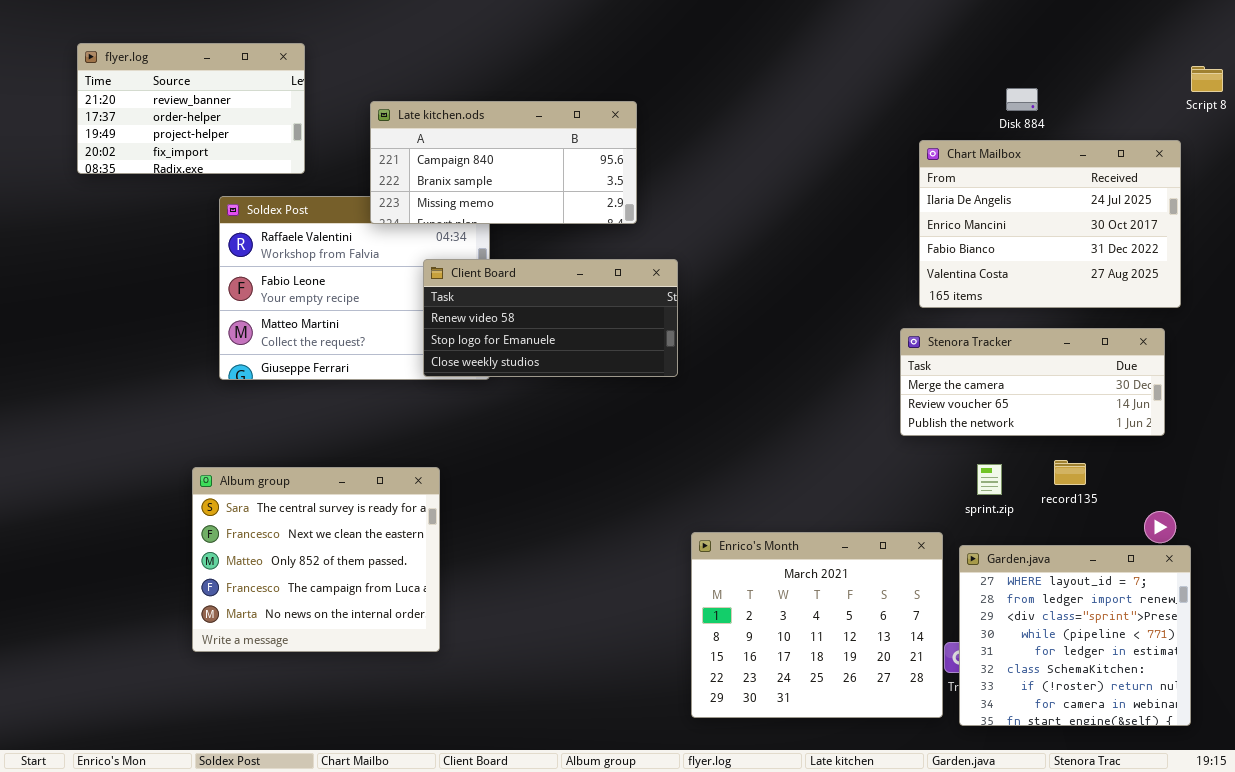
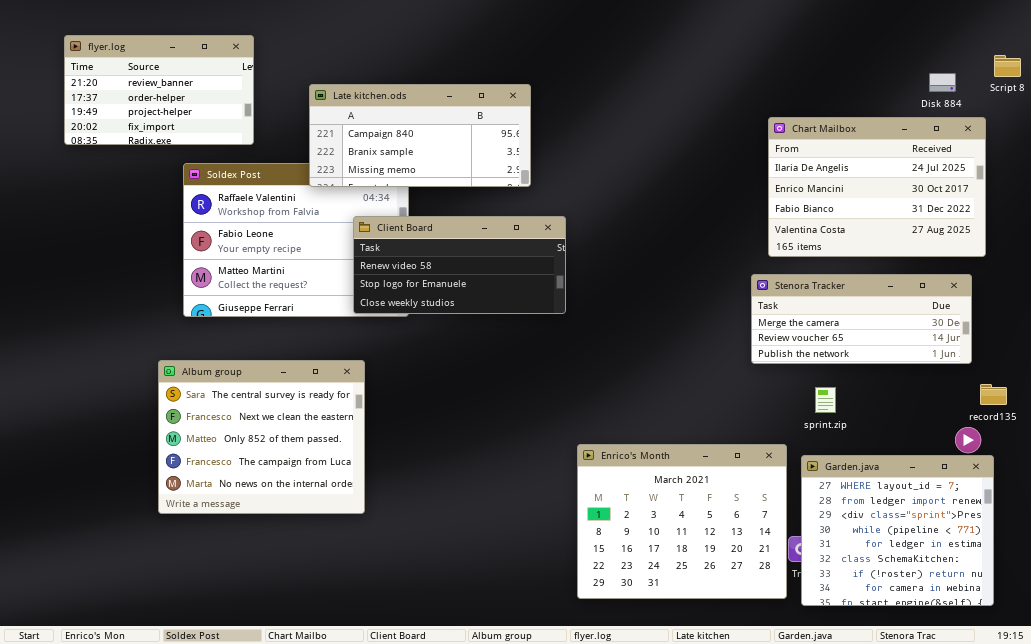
Disk 884: [1006,88,1038,111] -> [929,73,956,92], moved
record135: [1054,460,1086,485] -> [980,384,1007,405], moved
Album group: [192,467,440,652] -> [158,360,365,514], moved

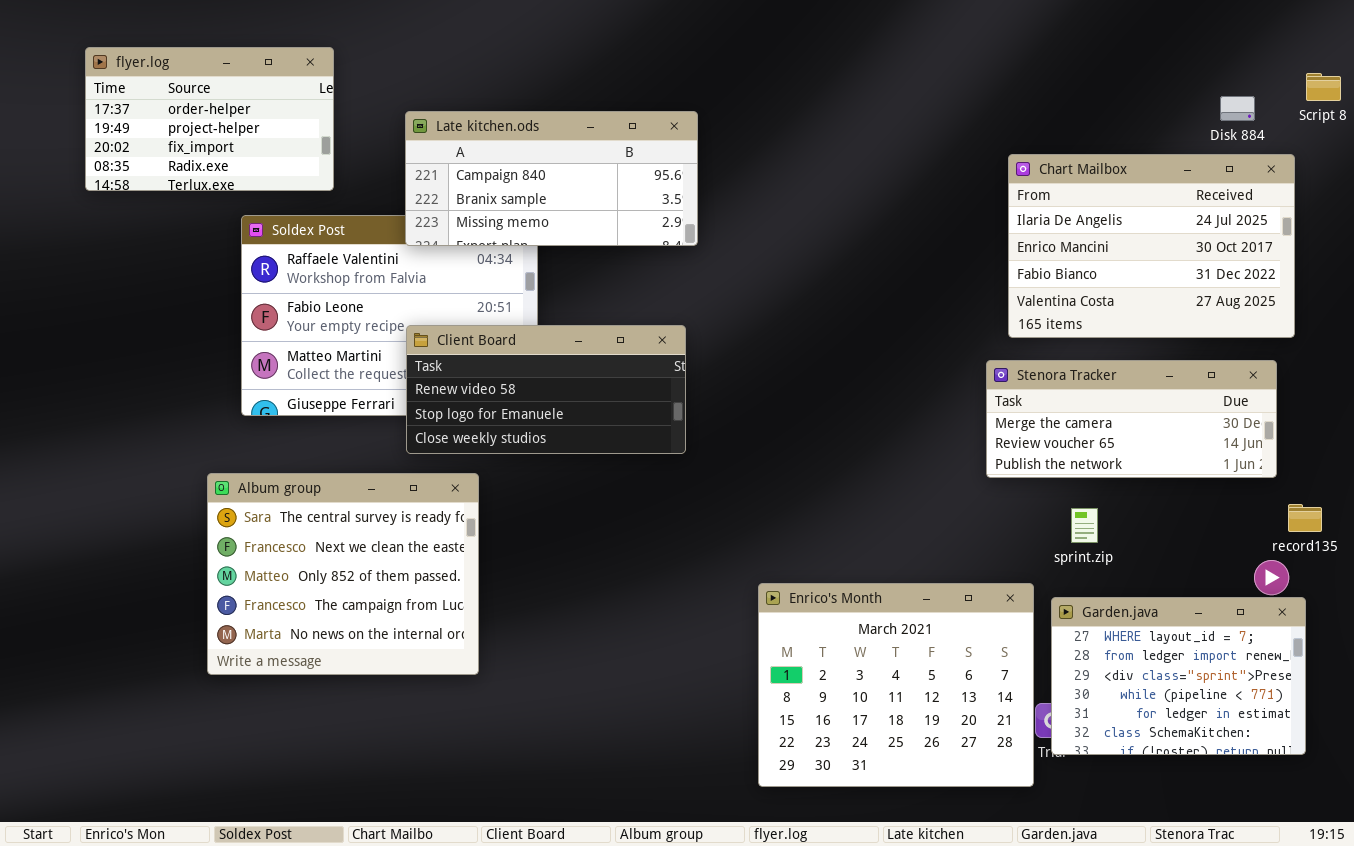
flyer.log: [64,35,254,145] -> [85,47,334,191], scrolled down 1 row
Client Board: [353,216,566,314] -> [406,325,686,454], moved
Garden.java: [801,455,994,606] -> [1051,597,1306,755], resized

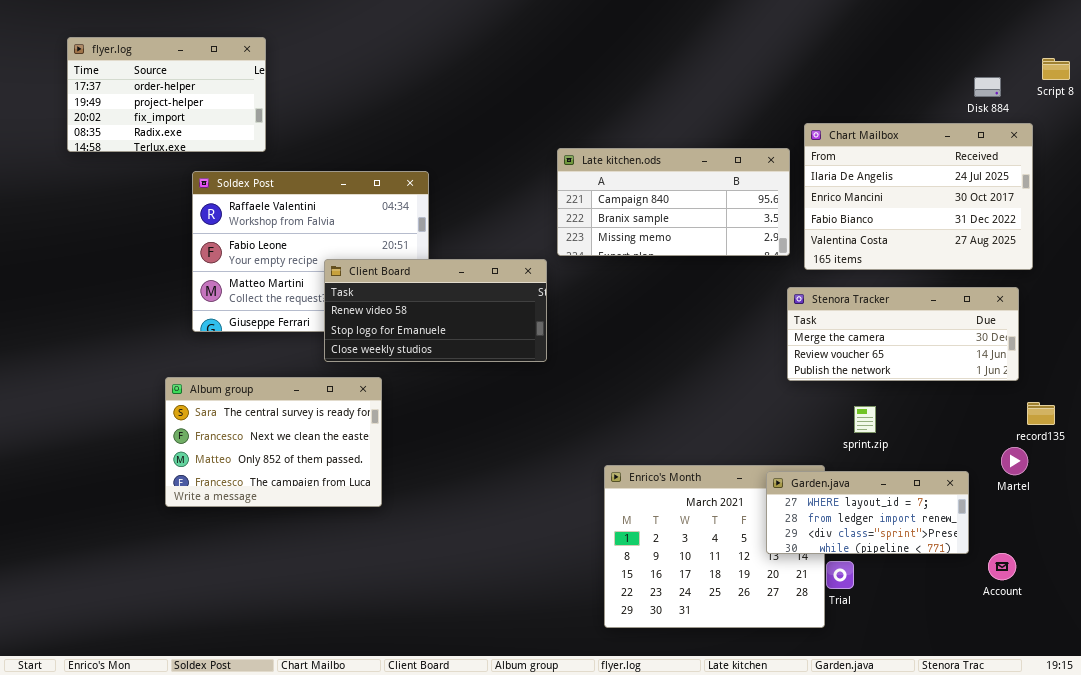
Late kitchen.ods: [405,111,698,246] -> [557,148,790,256], moved
Album group: [207,473,479,675] -> [165,377,382,507], resized
Garden.java: [1051,597,1306,755] -> [766,471,969,554], moved, resized

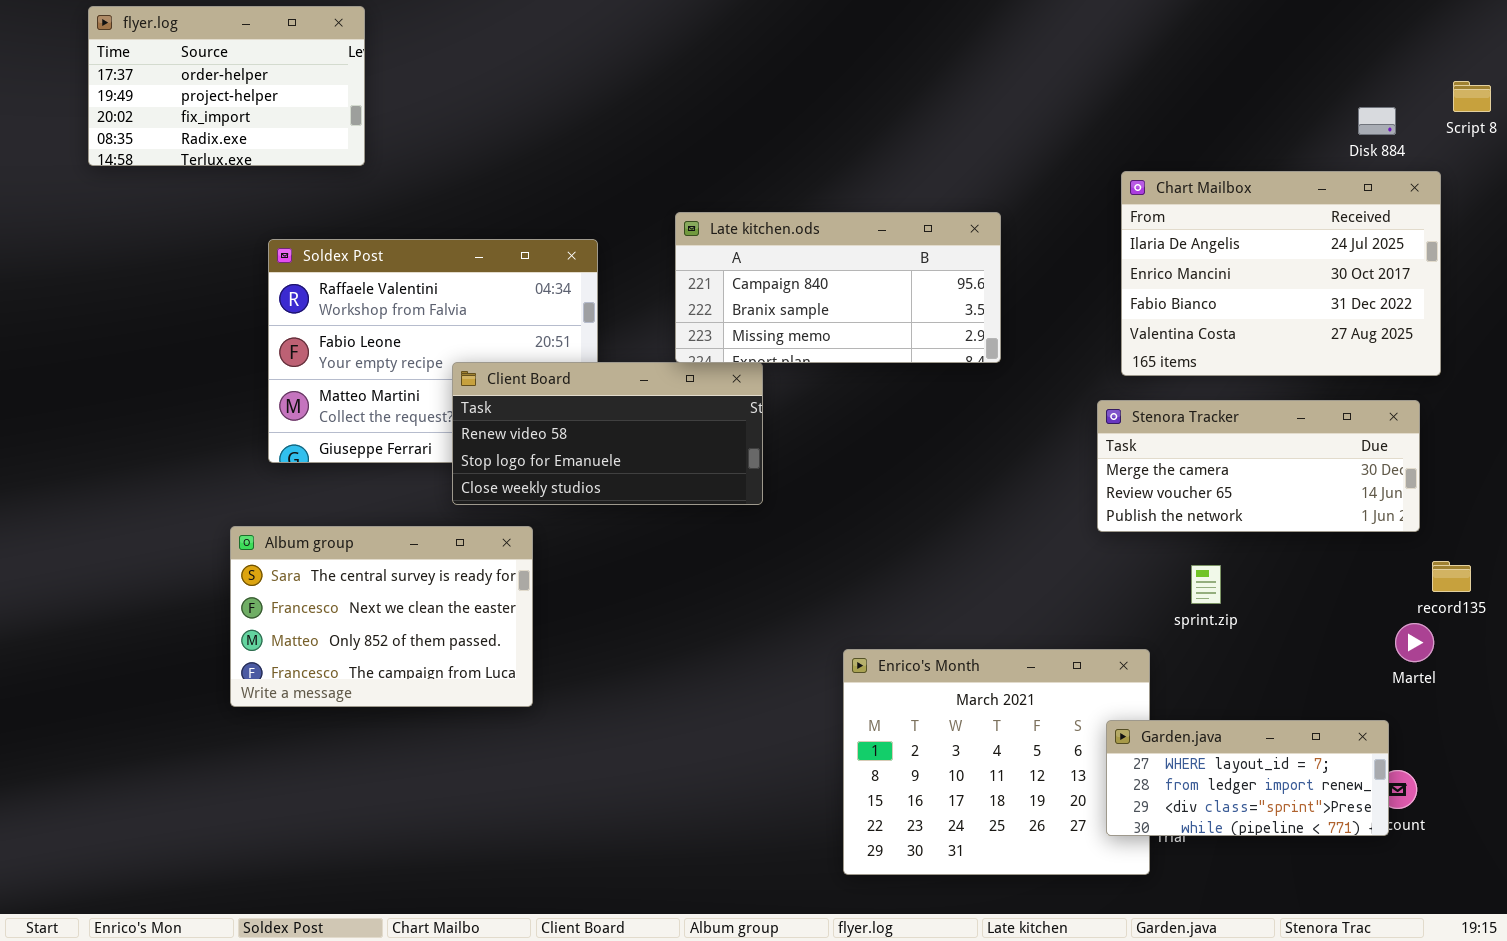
flyer.log: [67,37,266,152] -> [88,6,365,166], moved
Late kitchen.ods: [557,148,790,256] -> [675,212,1001,363], moved
Garden.java: [766,471,969,554] -> [1106,720,1389,836], moved

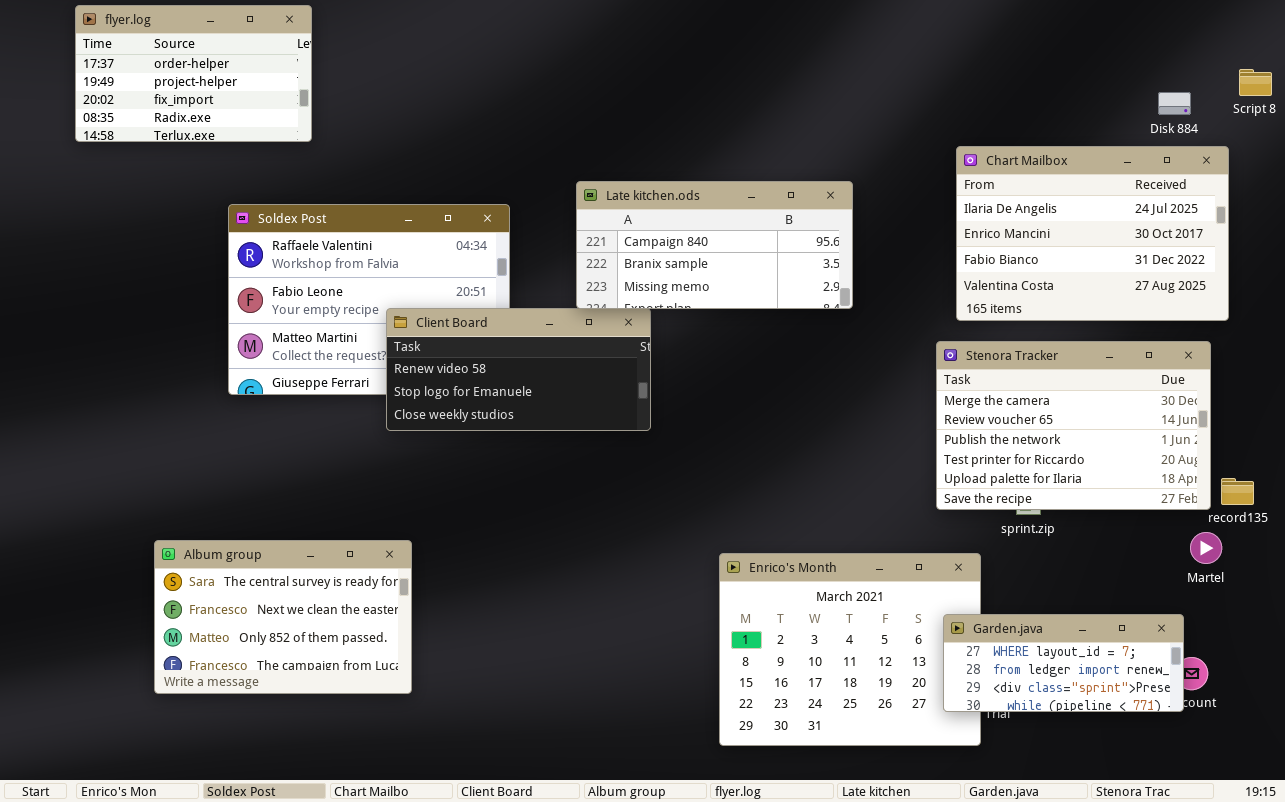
Stenora Tracker: [1097,400,1420,532] -> [936,341,1211,510], resized
Album group: [230,526,533,707] -> [154,540,412,694], moved

